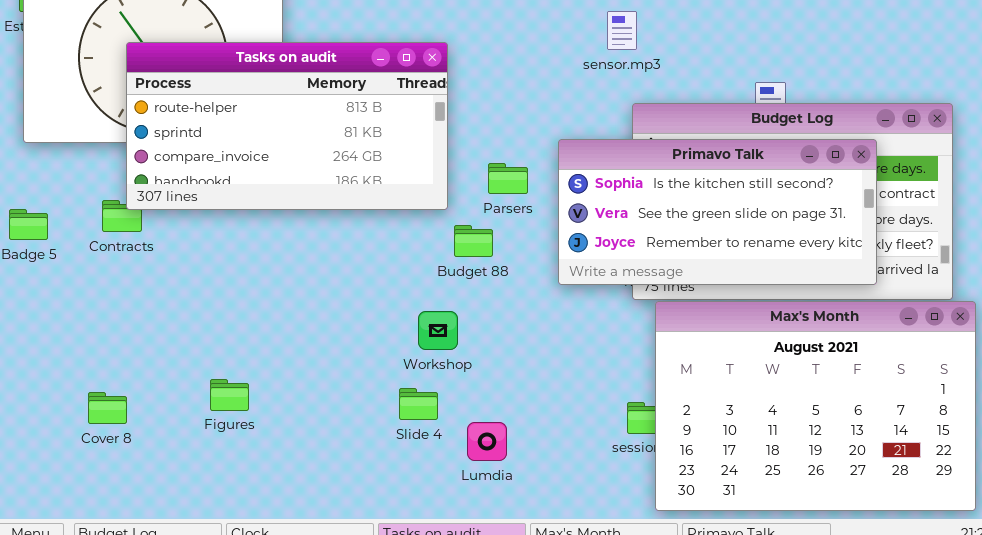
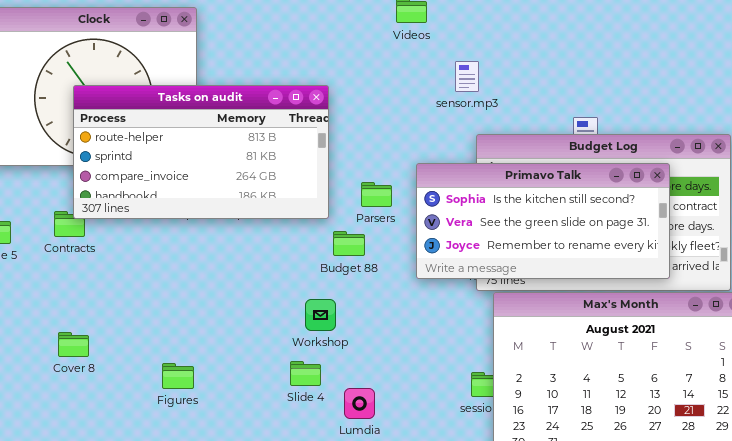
Figures: [210,379,249,411] -> [162,363,194,389], moved
Cover 8: [88,392,127,424] -> [58,332,89,357], moved

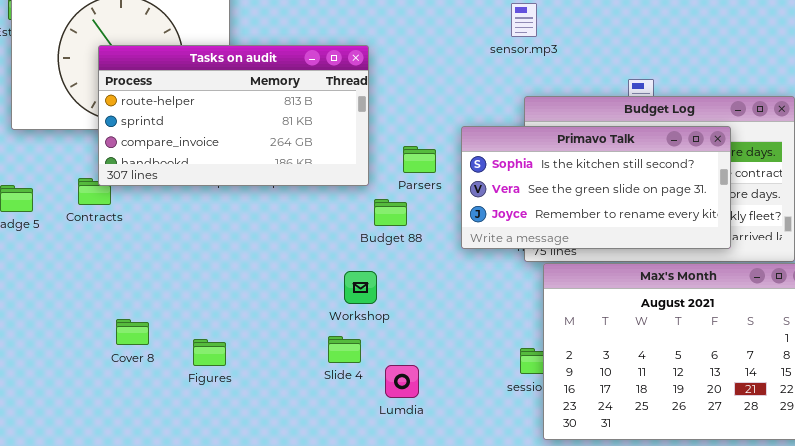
sensor.mp3: [455,61,479,92] -> [511,3,537,37], moved
Cover 8: [58,332,89,357] -> [116,319,149,345], moved

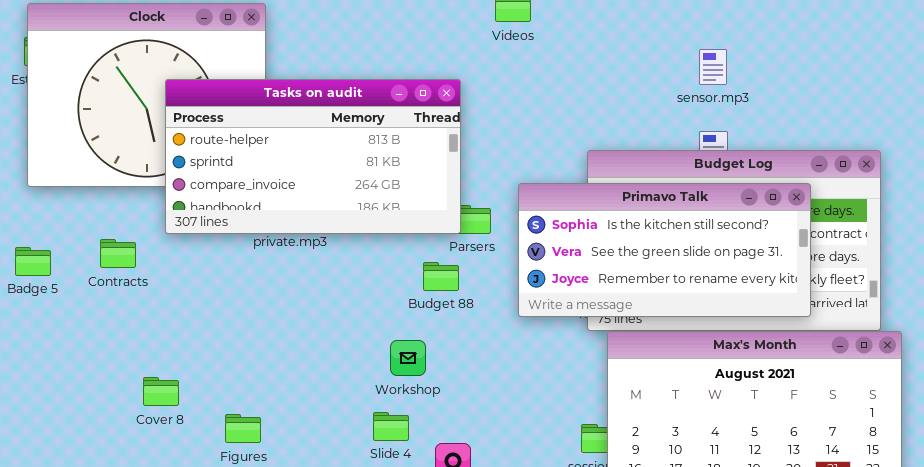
sensor.mp3: [511,3,537,37] -> [699,49,727,85], moved
Tasks on audit: [98,45,369,186] -> [165,79,461,234], moved
Cover 8: [116,319,149,345] -> [143,377,179,406], moved

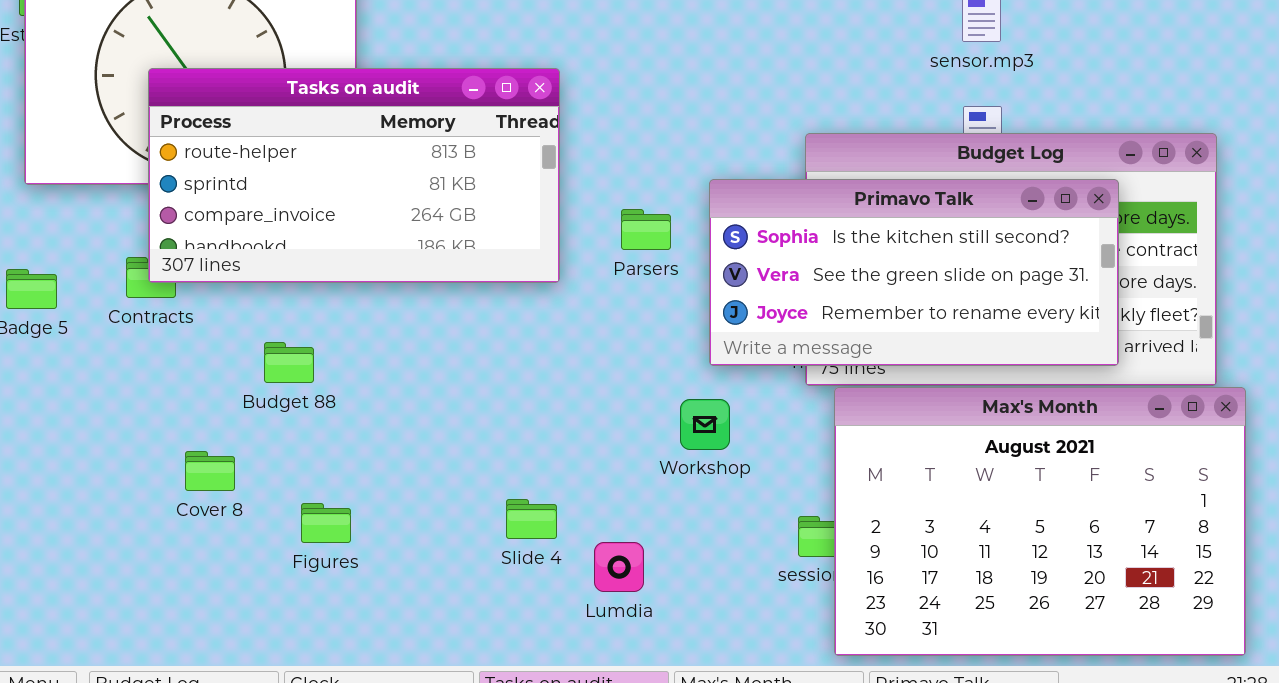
Tasks on audit: [165,79,461,234] -> [148,68,560,283], moved
Budget 88: [423,262,459,291] -> [264,342,314,383], moved
Workshop: [390,340,426,376] -> [680,399,730,450], moved

